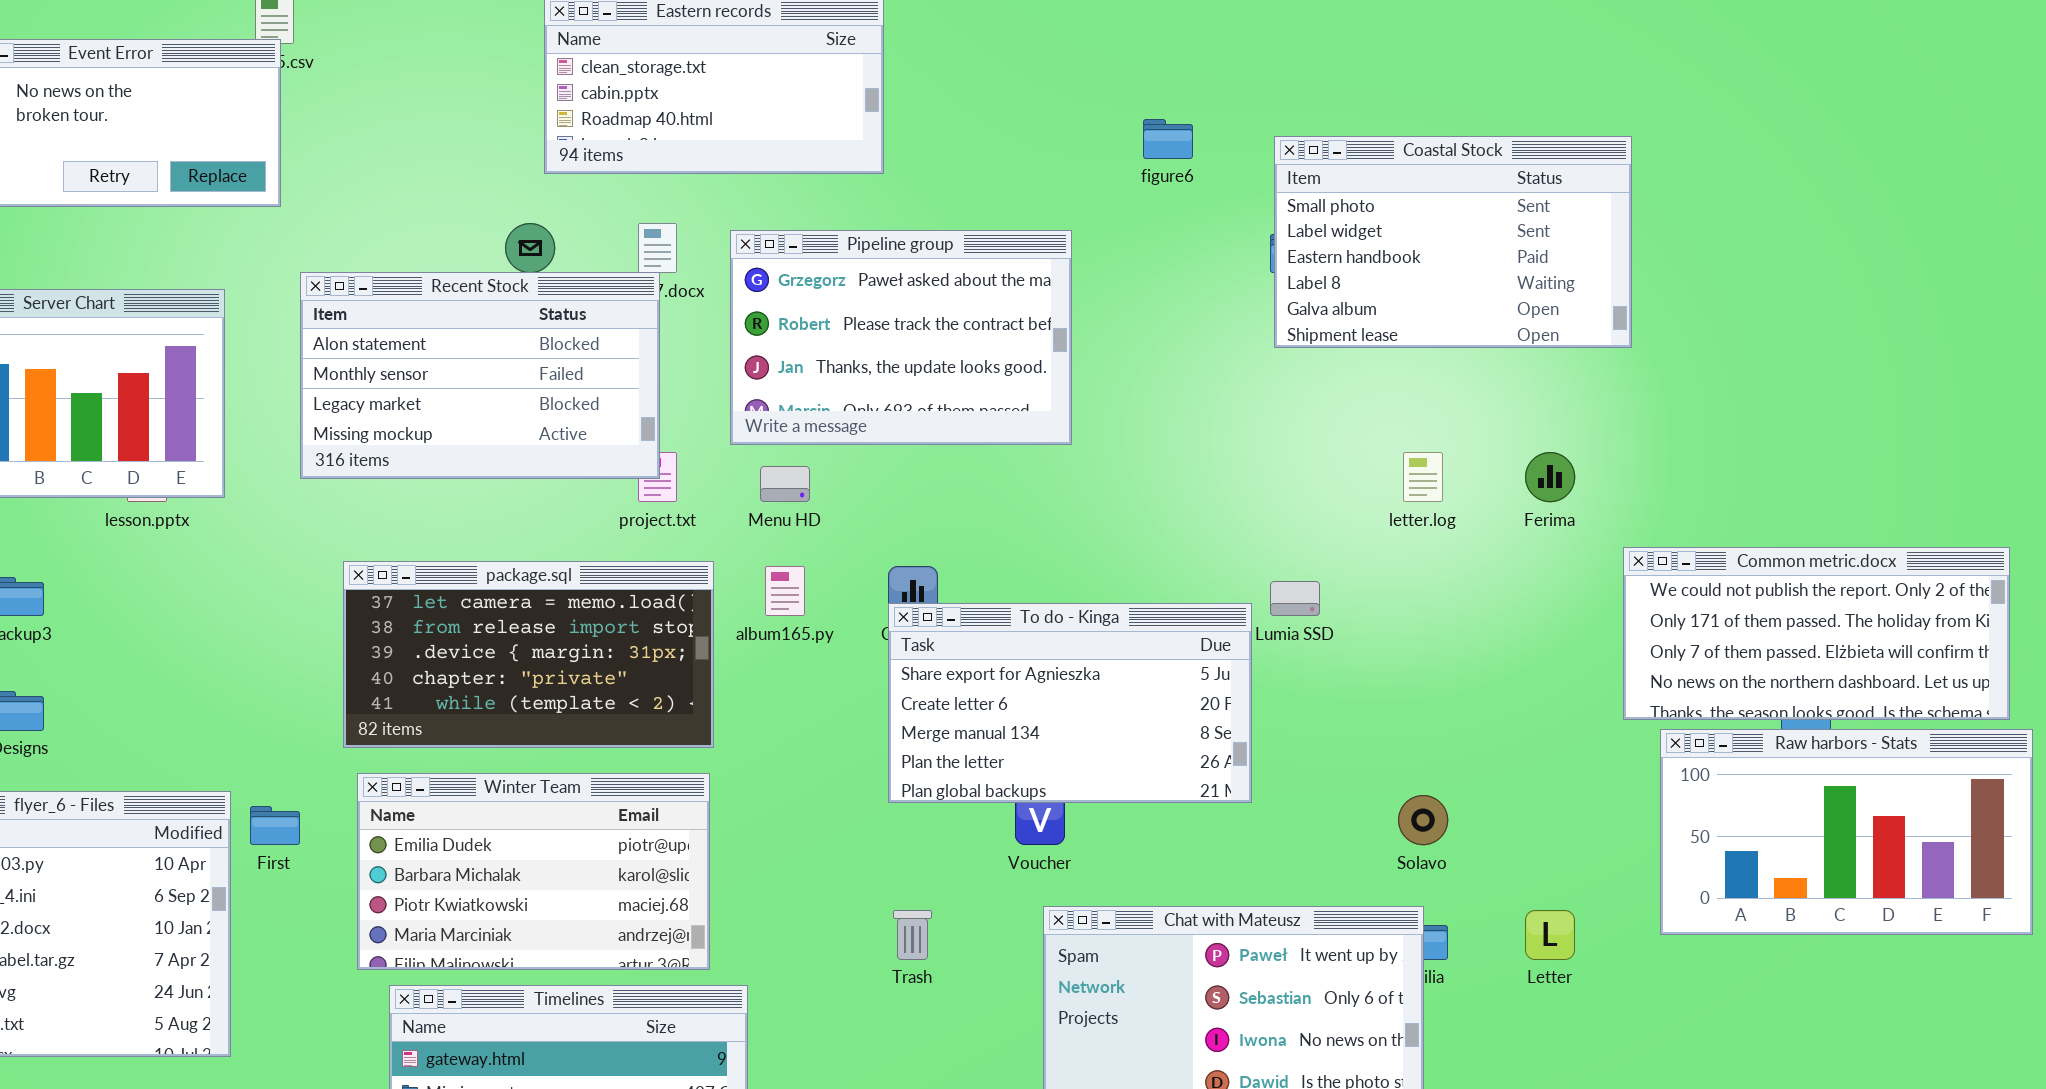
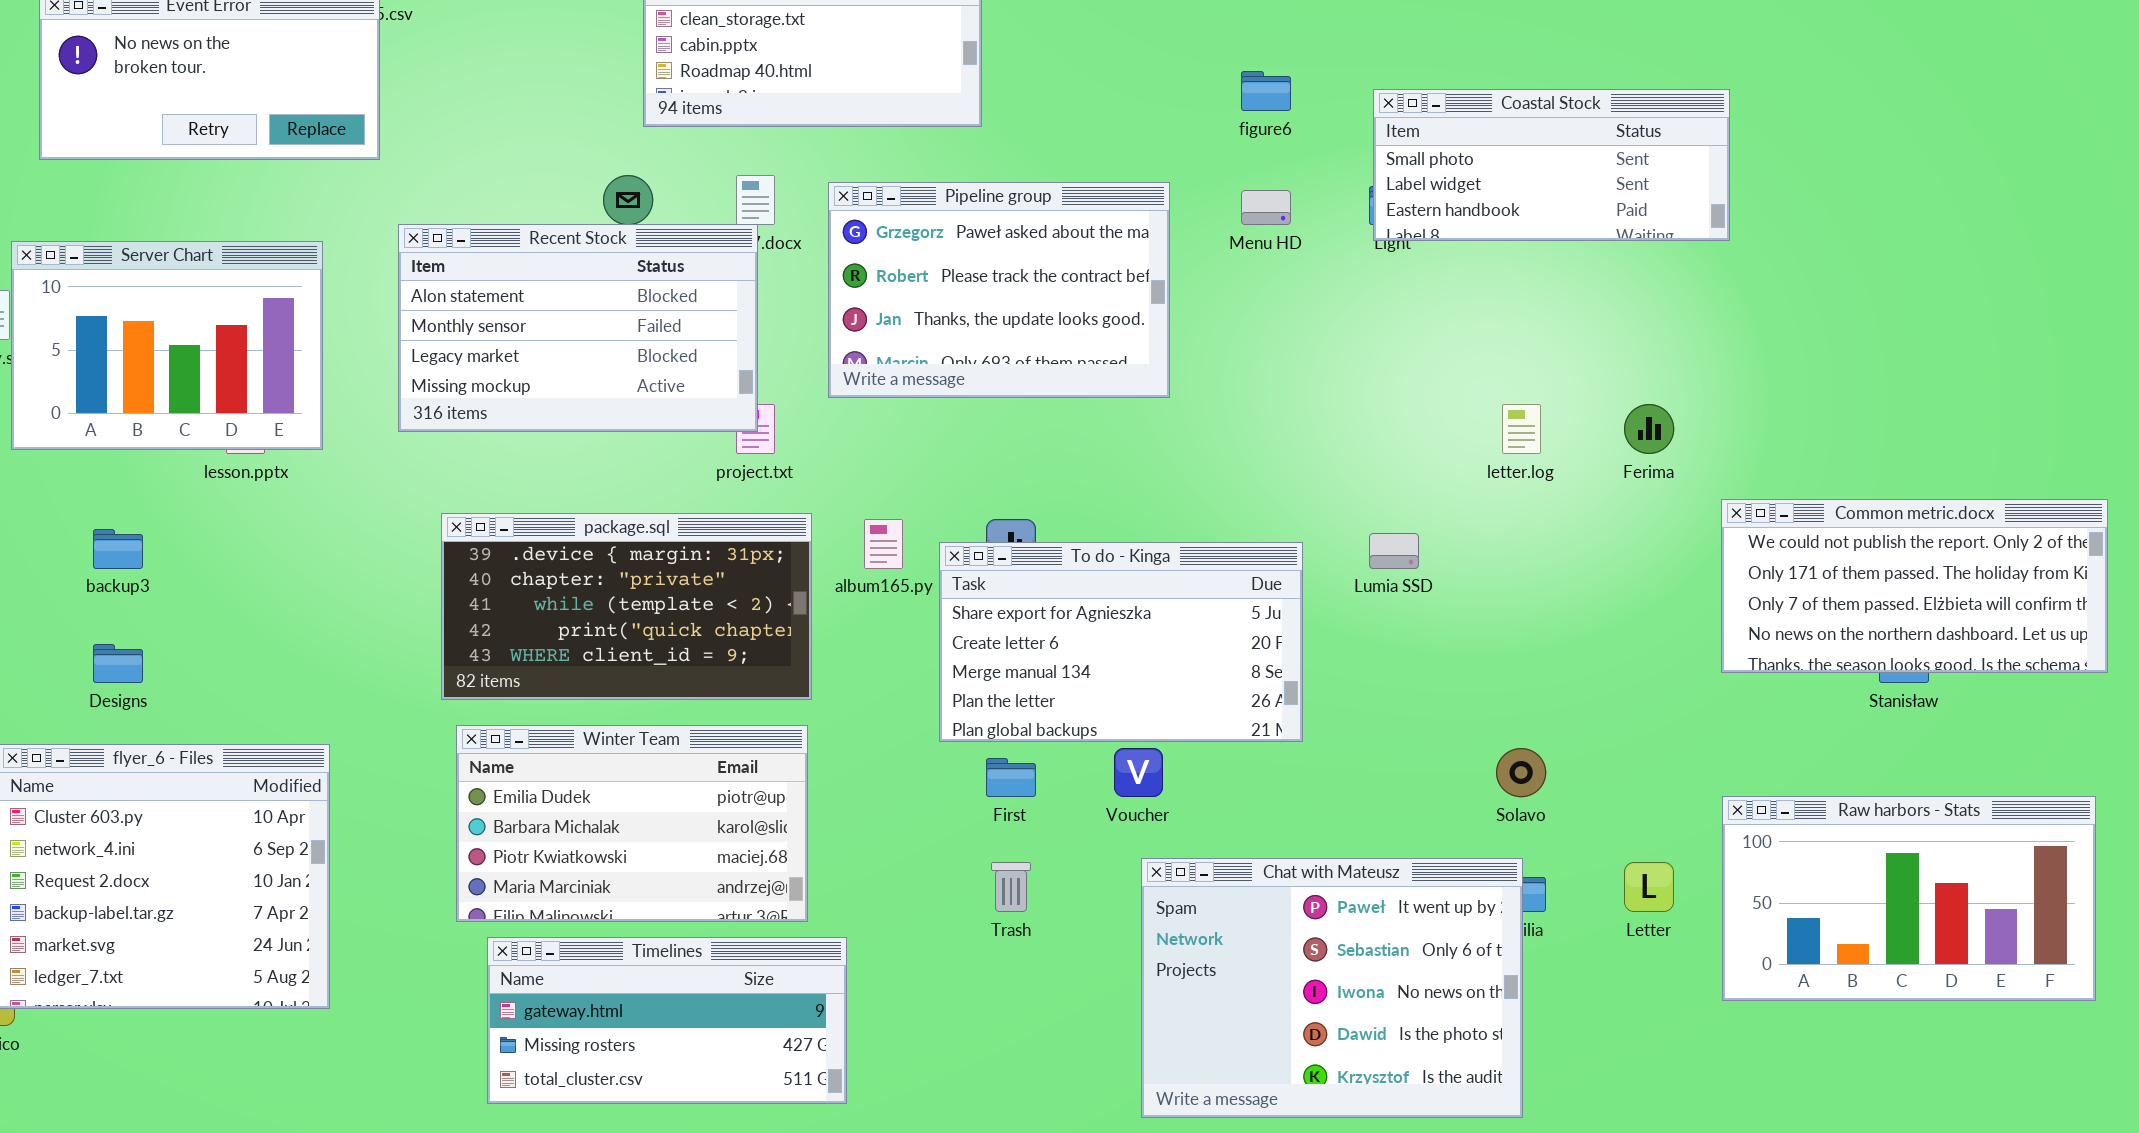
Coastal Stock: [1274,136,1632,348] -> [1373,89,1730,241], resized
Menu HD: [760,466,810,502] -> [1241,190,1291,225], moved
package.sql: [343,561,714,748] -> [441,513,812,700], scrolled down 2 rows
To do - Kinga: [888,603,1252,803] -> [939,542,1303,742], moved
Raw harbors - Stats: [1660,729,2033,935] -> [1722,796,2096,1001], moved
First: [250,806,300,845] -> [986,758,1036,797], moved

